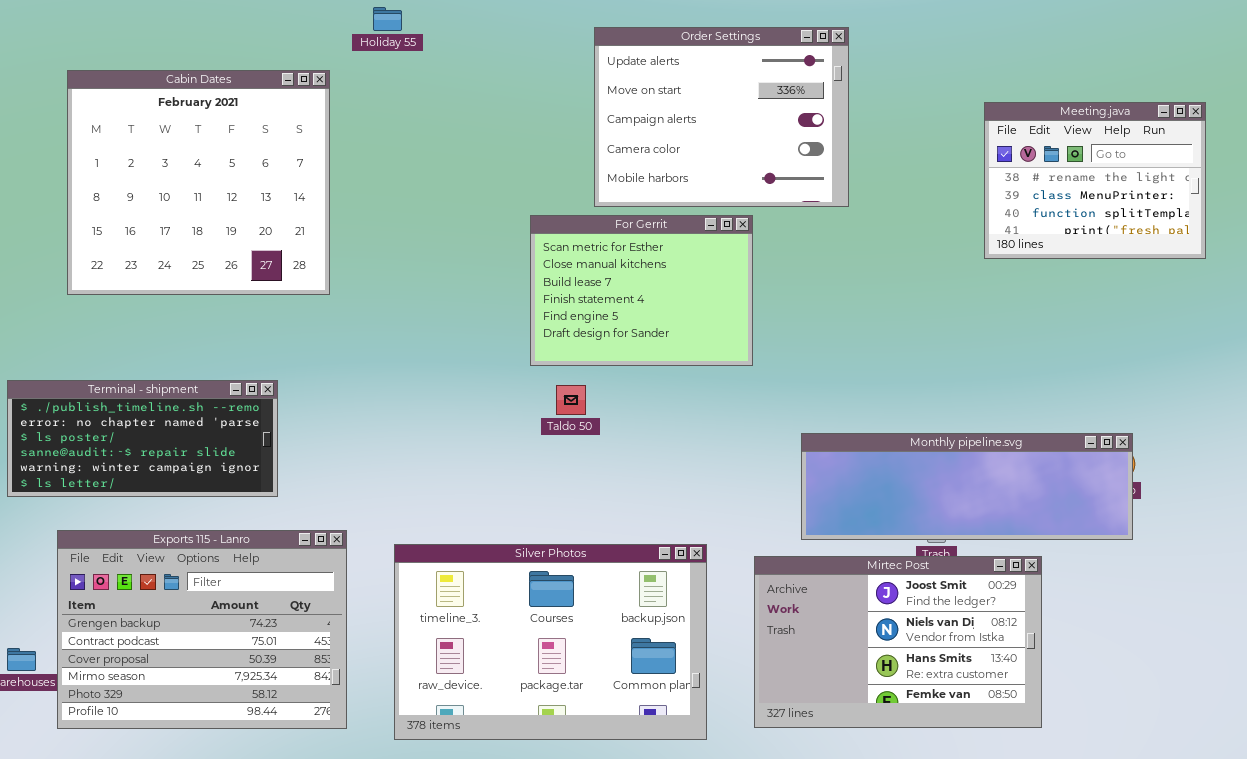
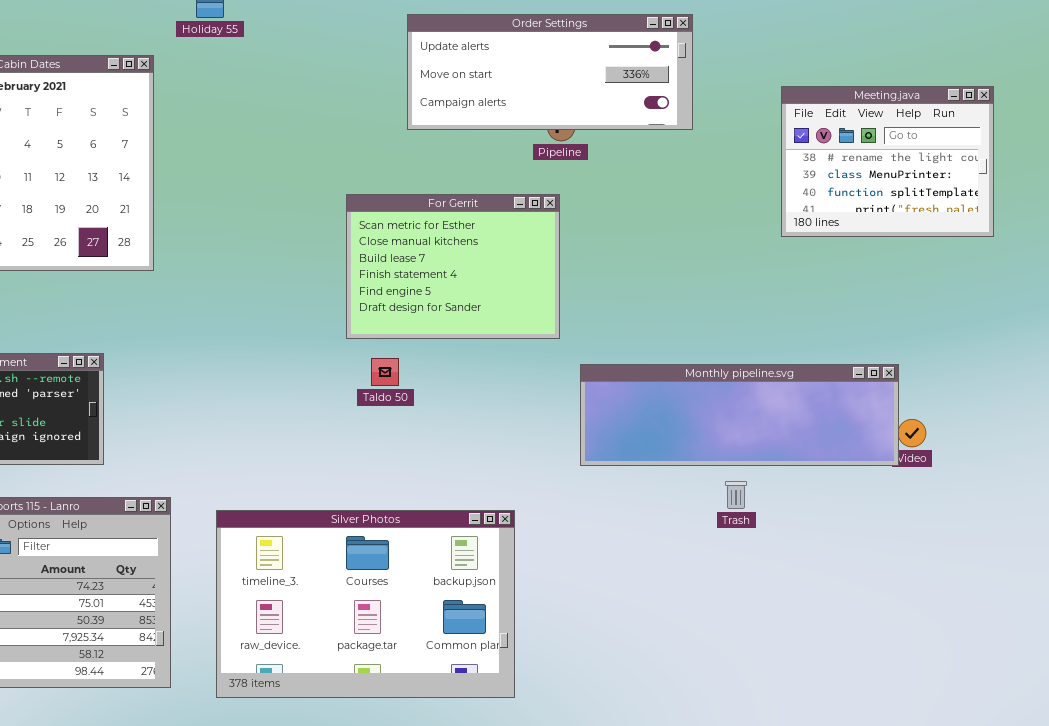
Order Settings: [594,27,849,207] -> [407,14,693,130], resized
Monthly pipeline.svg: [801,433,1133,540] -> [580,364,899,466], moved
Mirtec Post: [754,556,1042,728] -> none, closed

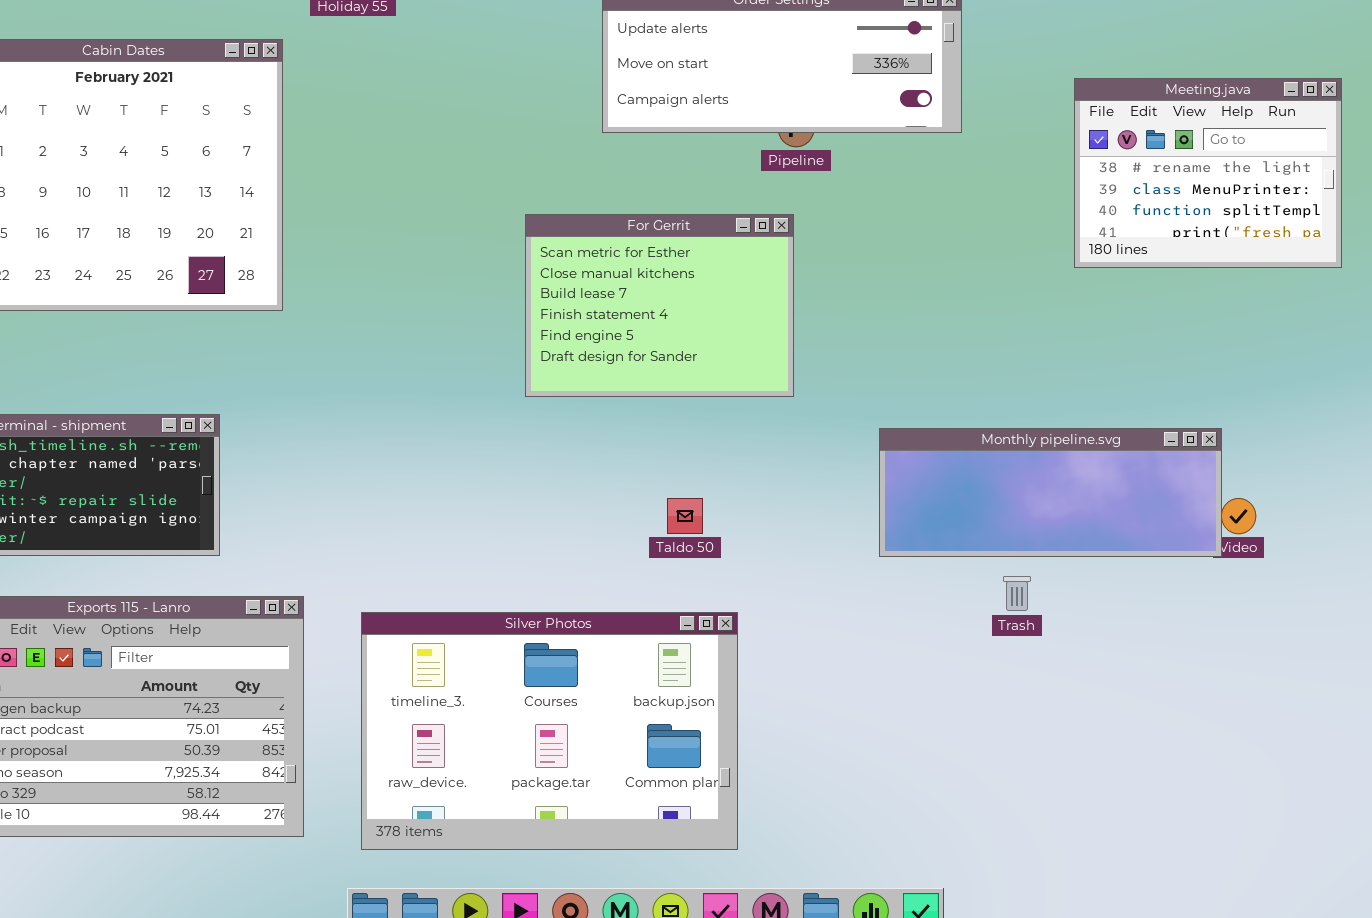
Taldo 50: [371,358,399,386] -> [667,498,703,534], moved
Monthly pipeline.svg: [580,364,899,466] -> [879,428,1222,557], resized

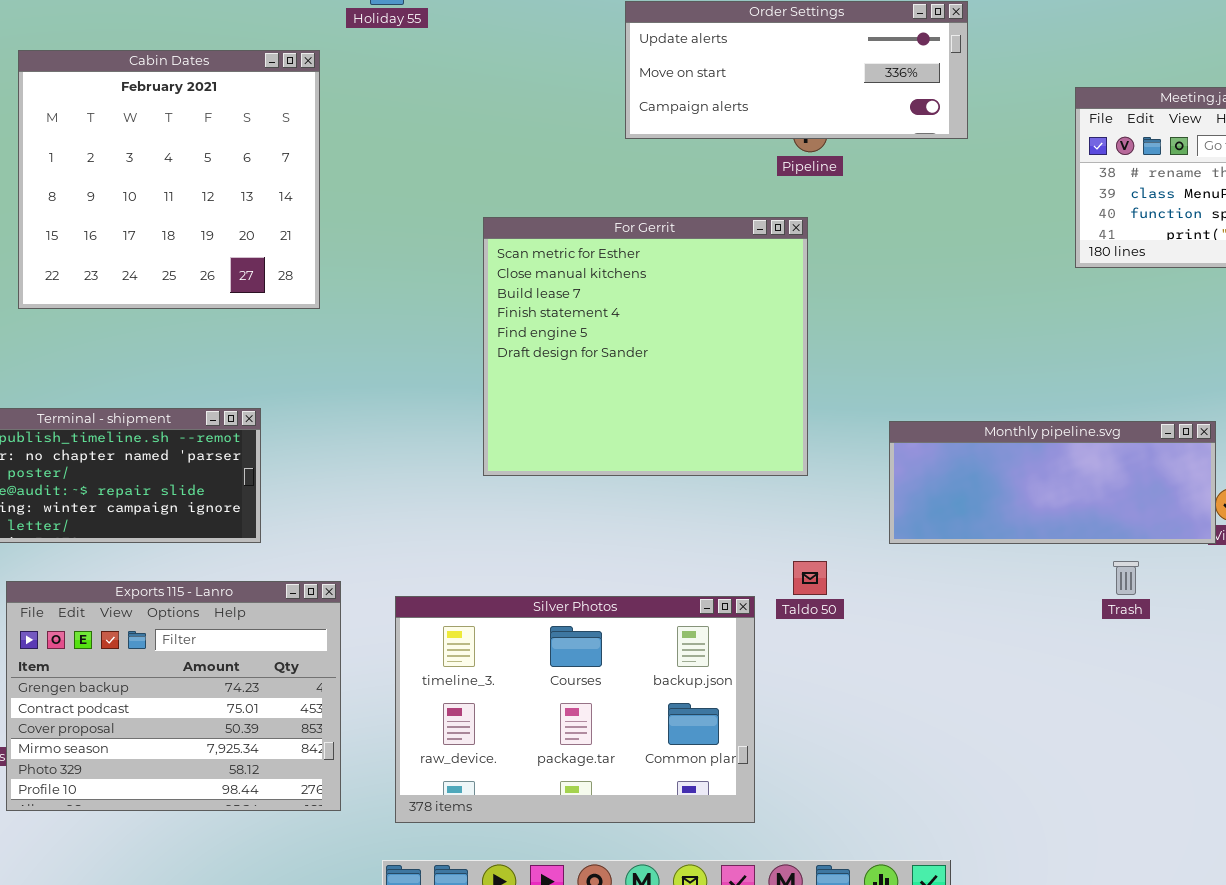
For Gerrit: [525,214,794,397] -> [483,217,808,476], resized
Taldo 50: [667,498,703,534] -> [793,561,827,595], moved
Trash: [1003,576,1031,611] -> [1113,561,1139,595], moved

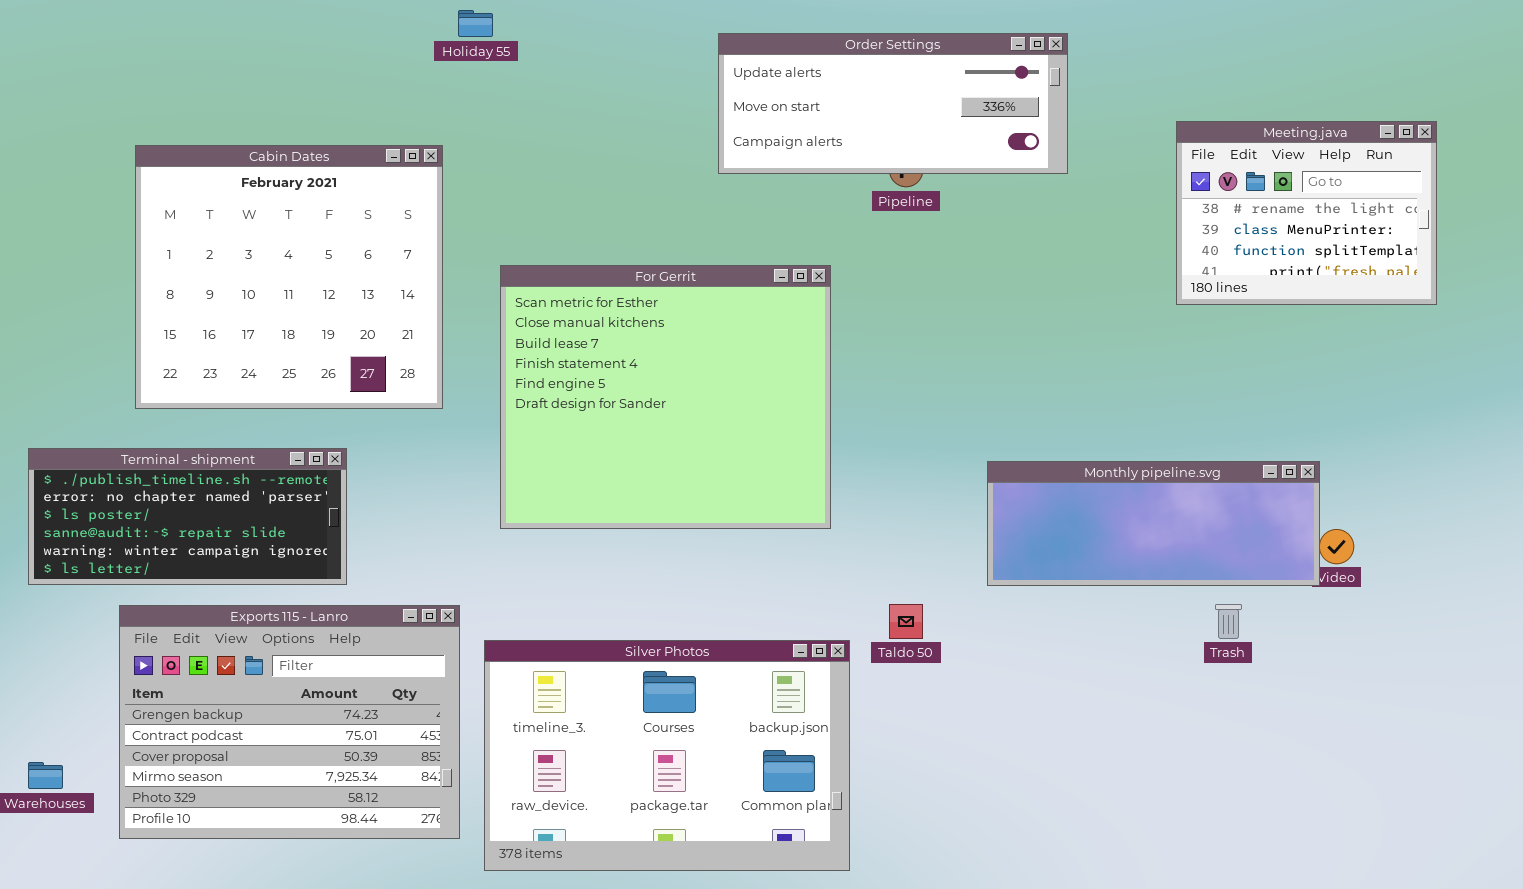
Cabin Dates: [18,50,320,309] -> [135,145,443,409], moved
For Gerrit: [483,217,808,476] -> [500,265,831,529], moved
Exports 115 - Lanro: [6,581,341,811] -> [119,605,460,839], moved

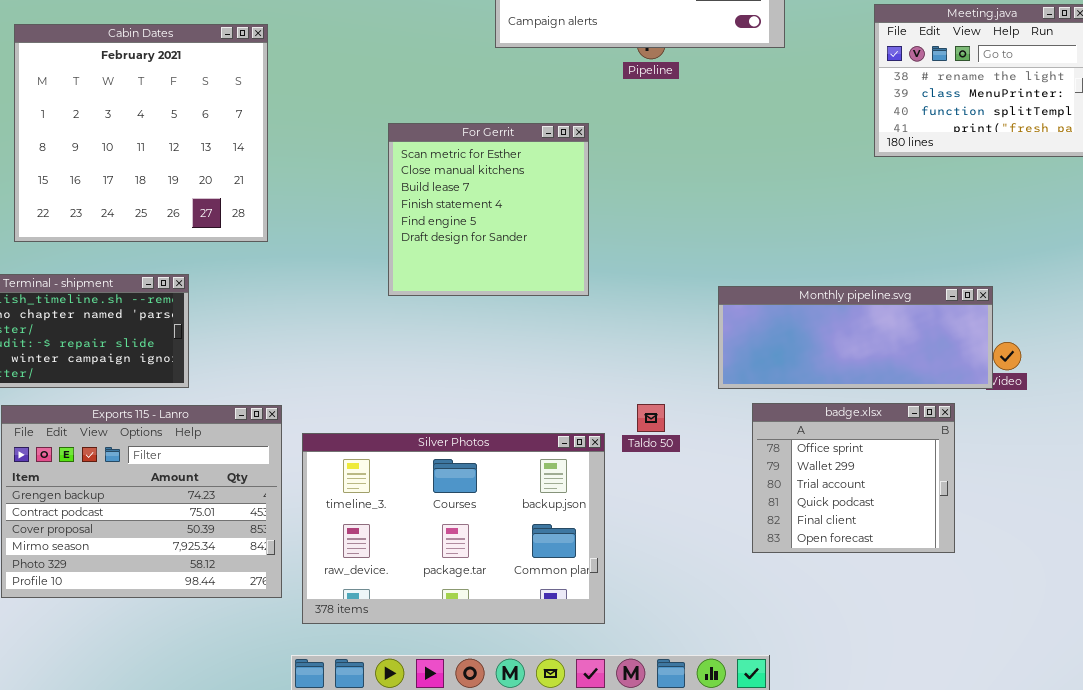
For Gerrit: [500,265,831,529] -> [388,123,589,296], resized
badge.xlsx: none -> [752,403,955,553], opened

